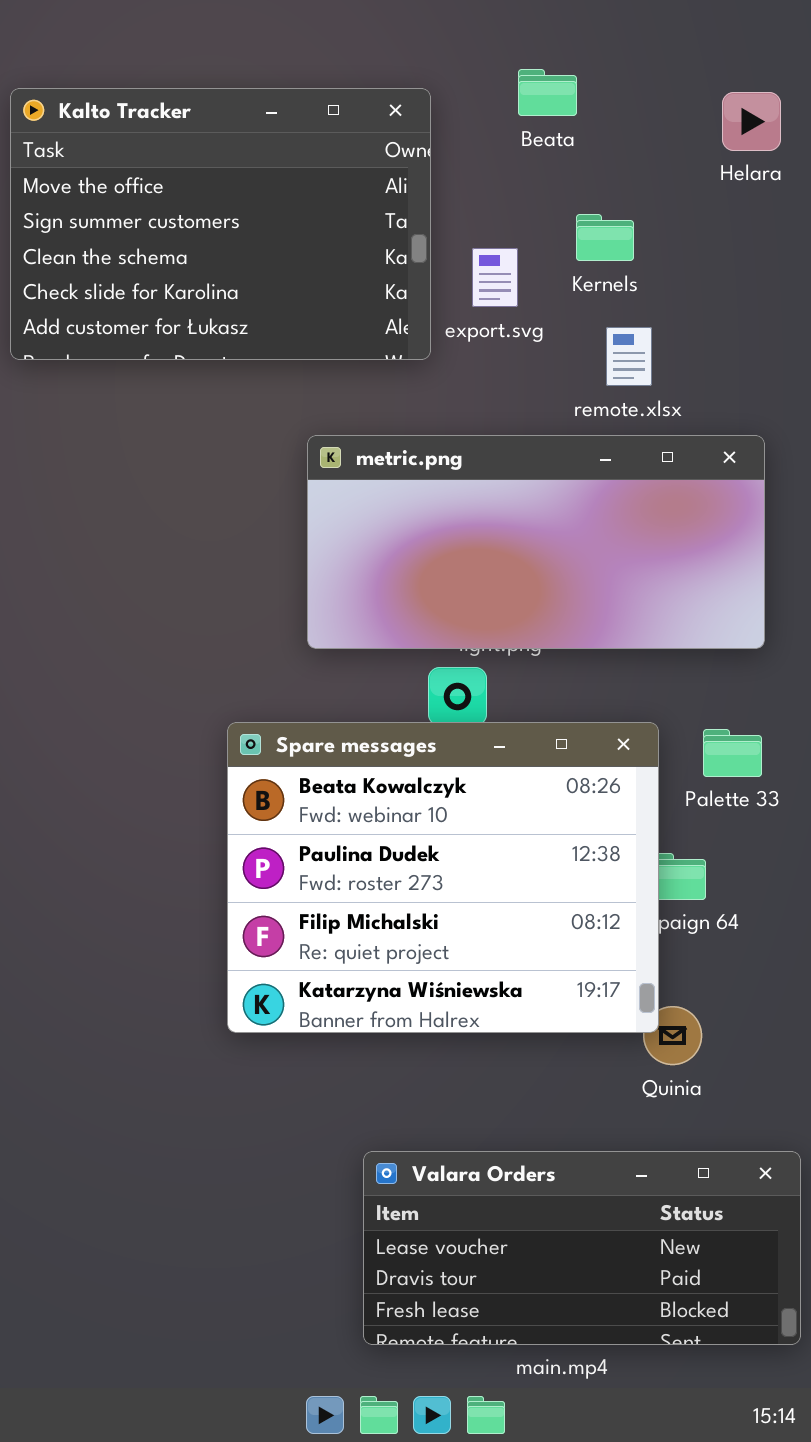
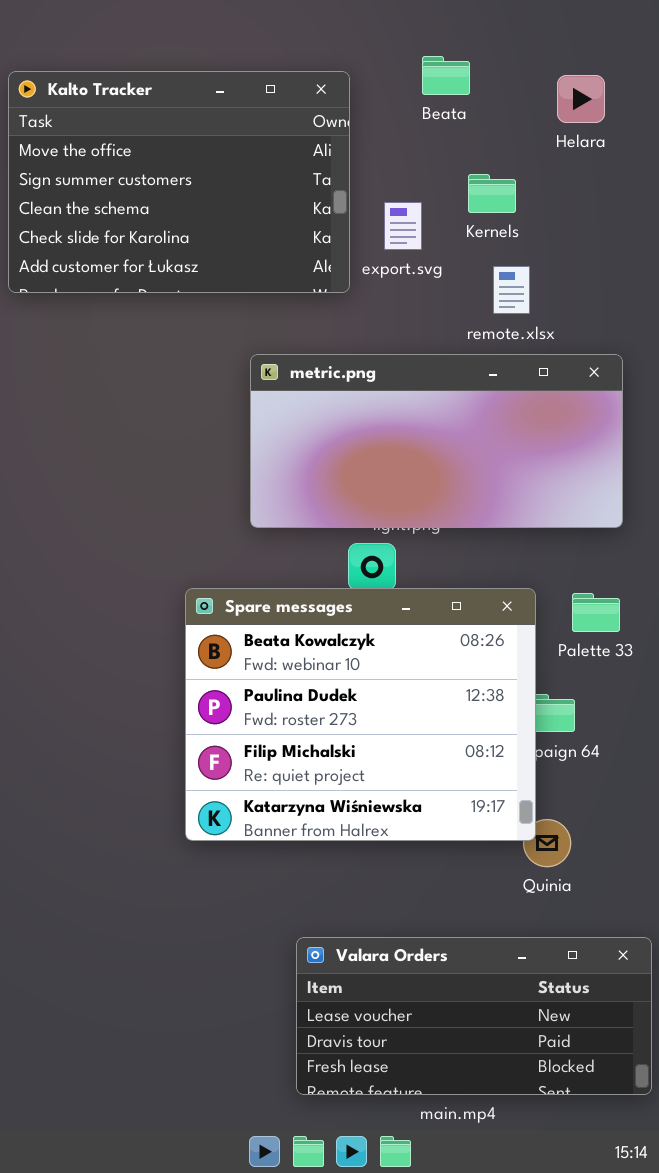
Helara: [722,92,781,151] -> [557,75,605,123], moved

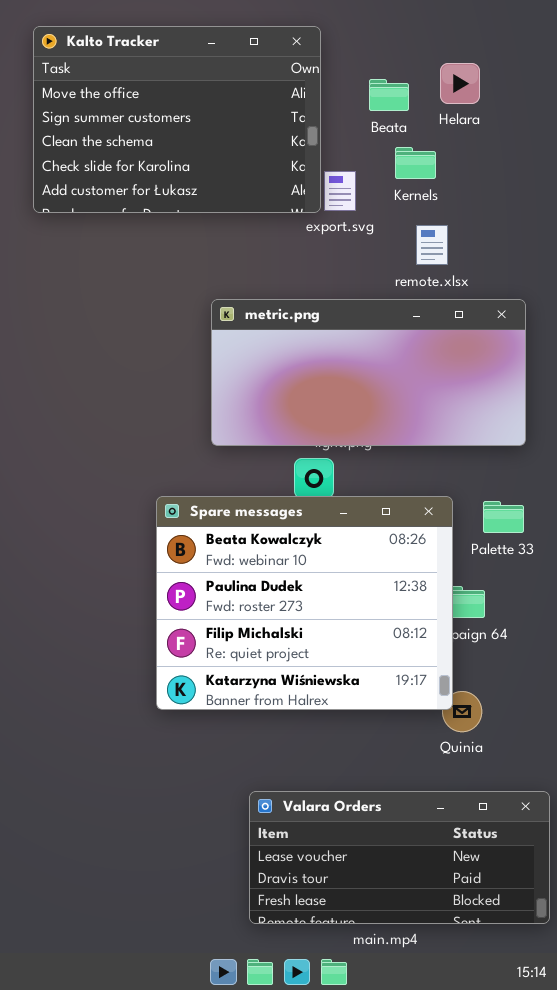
Beata: [422,56,470,95] -> [369,79,409,111], moved
Kalto Tracker: [8,71,350,293] -> [33,26,321,213], moved
Helara: [557,75,605,123] -> [440,63,480,104], moved

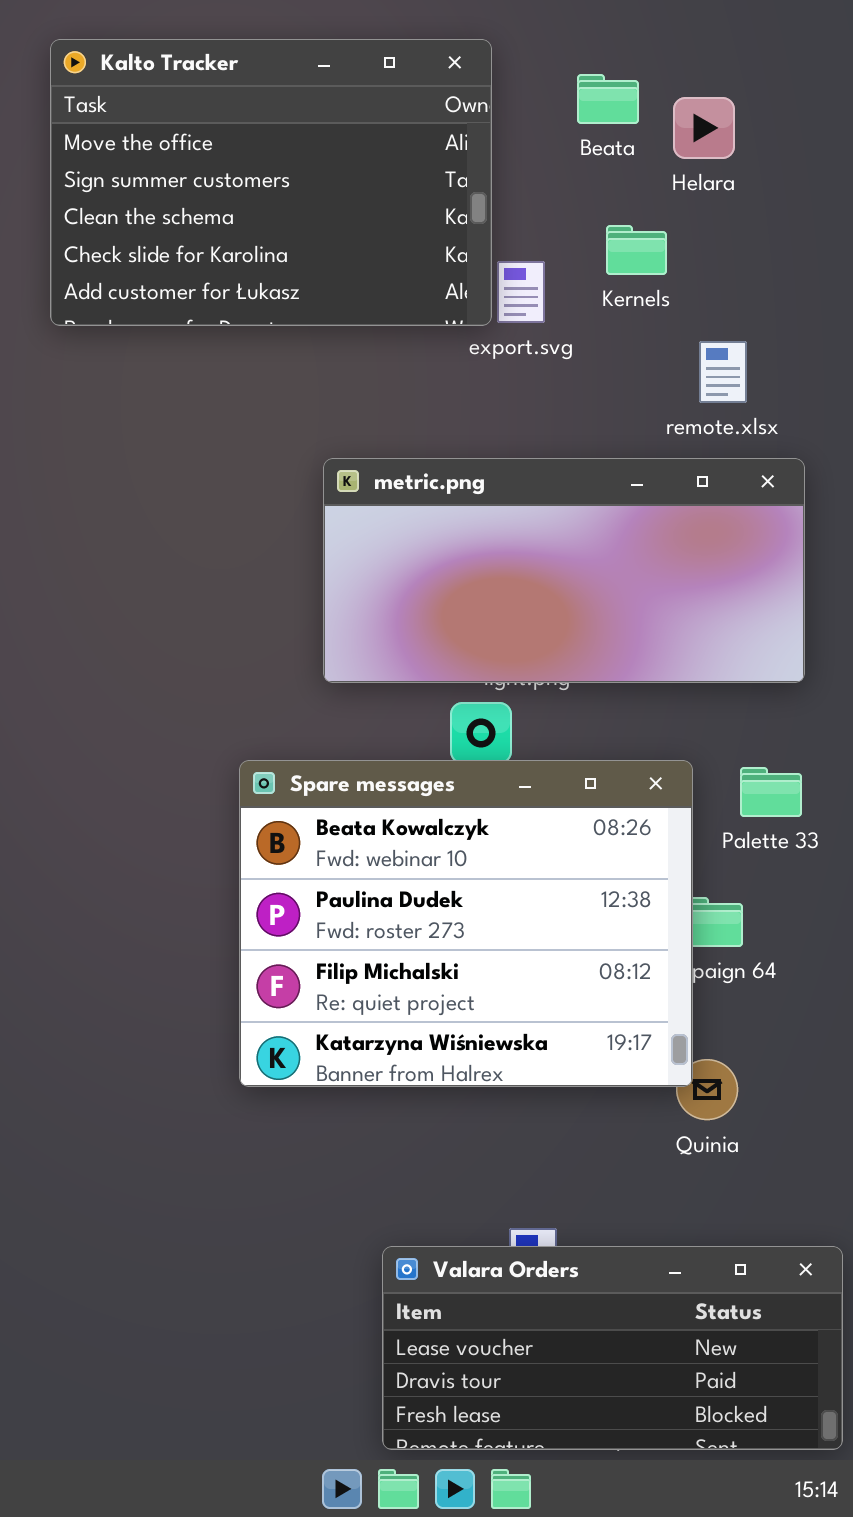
Beata: [369,79,409,111] -> [577,74,639,124], moved
remote.xlsx: [416,225,448,265] -> [699,341,747,403], moved
Valara Orders: [249,791,550,924] -> [382,1246,843,1450], moved

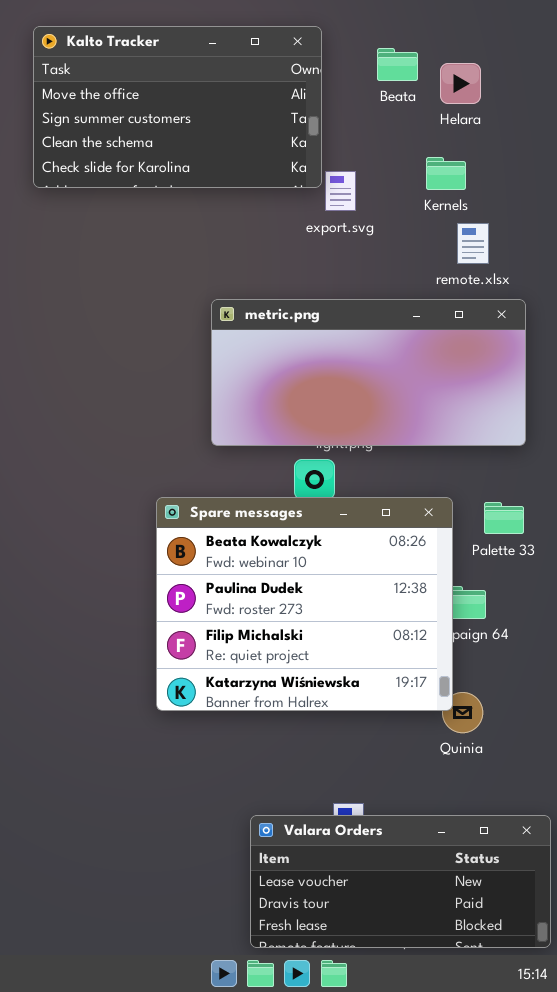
Kalto Tracker: [50,39,492,326] -> [33,26,322,188], resized
Kernels: [606,225,667,275] -> [426,157,466,190], moved

